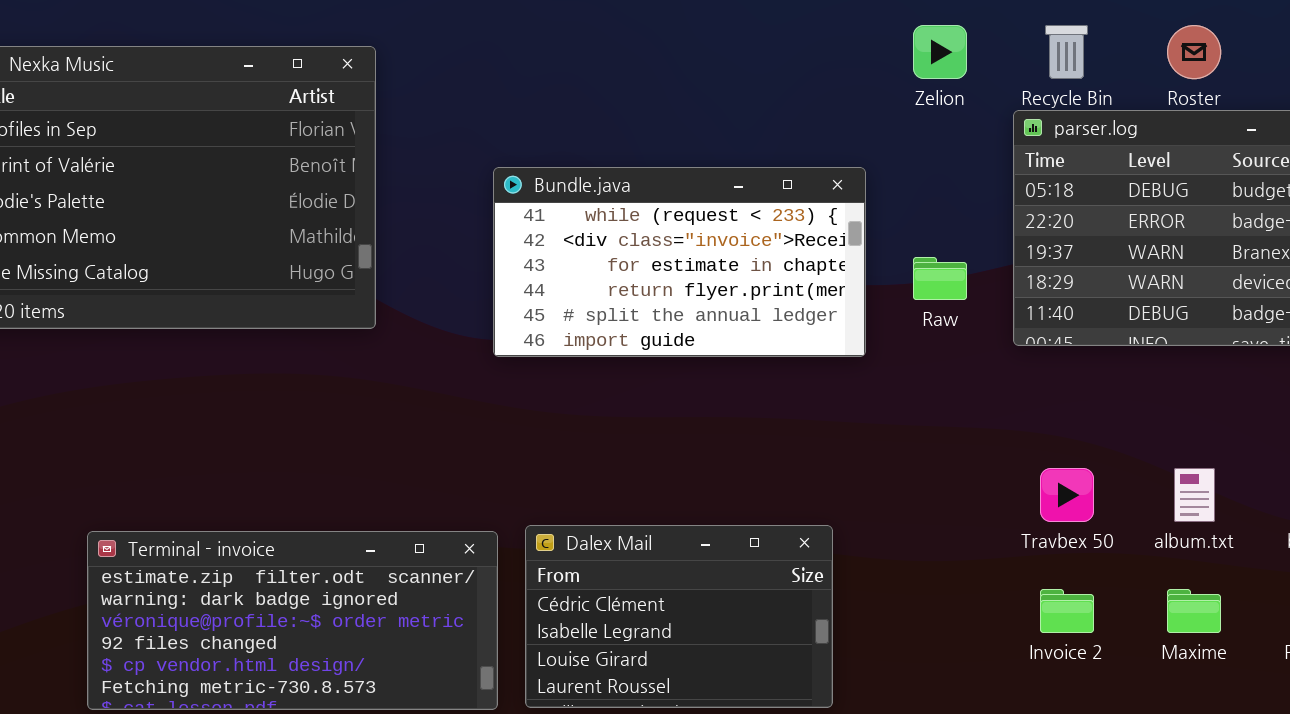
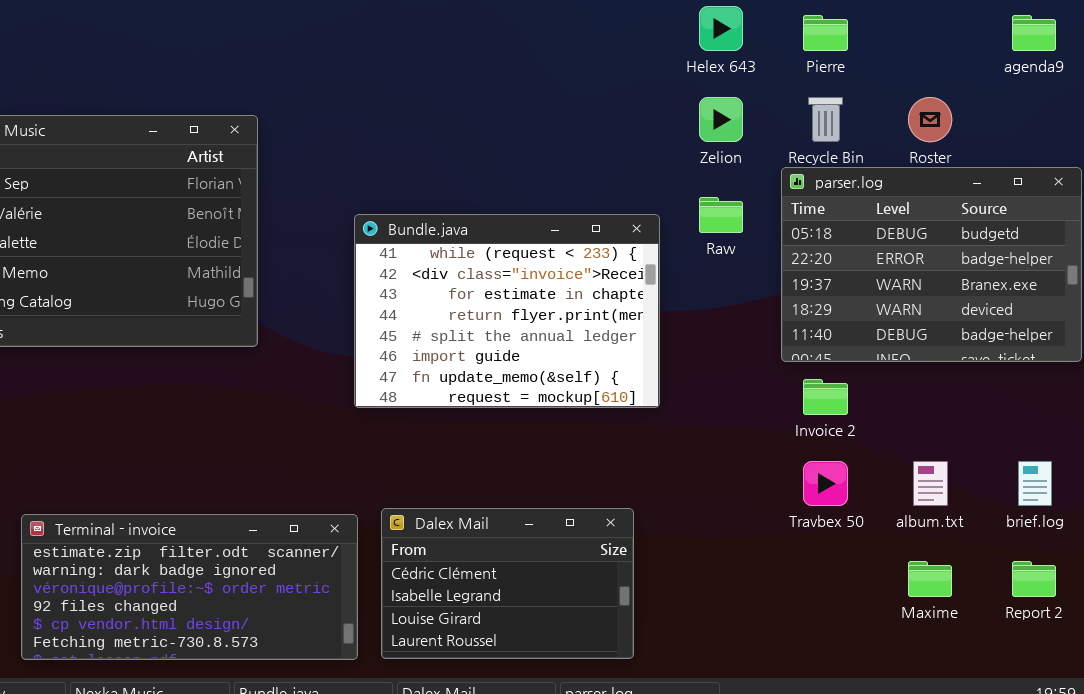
Bundle.java: [493,167,866,357] -> [354,214,660,408], resized
Raw: [913,257,967,300] -> [699,197,743,233], moved
Invoice 2: [1040,589,1094,633] -> [803,379,848,415], moved

